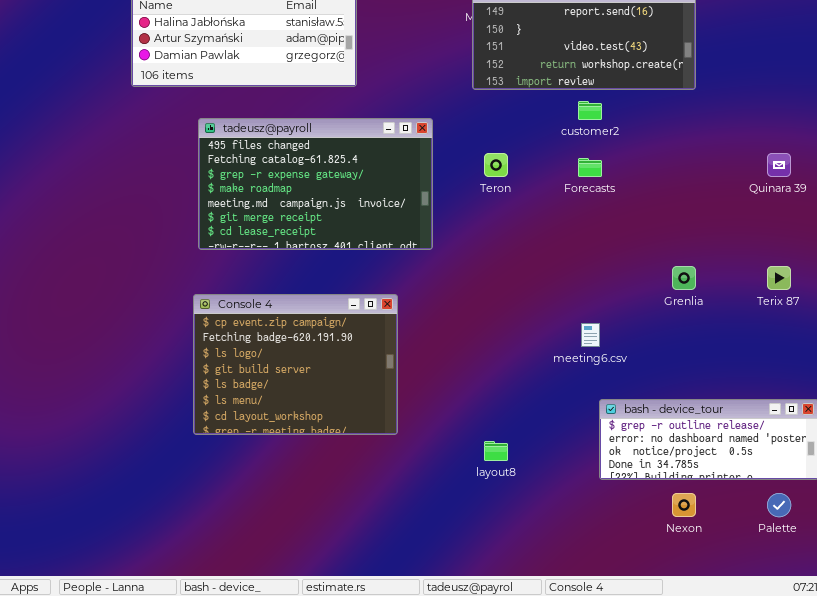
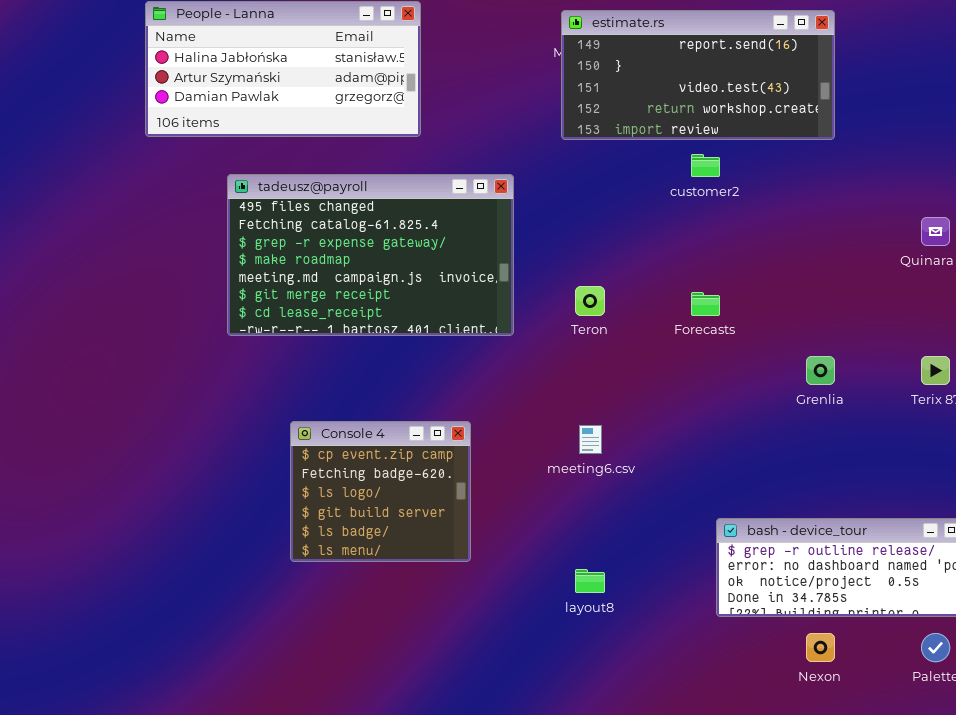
Teron: [484,153,508,177] -> [575,286,605,316], moved
Forecasts: [578,158,602,177] -> [691,292,720,316], moved
Console 4: [193,294,398,435] -> [290,421,471,562], resized
meeting6.csv: [581,323,600,347] -> [579,425,602,454], moved

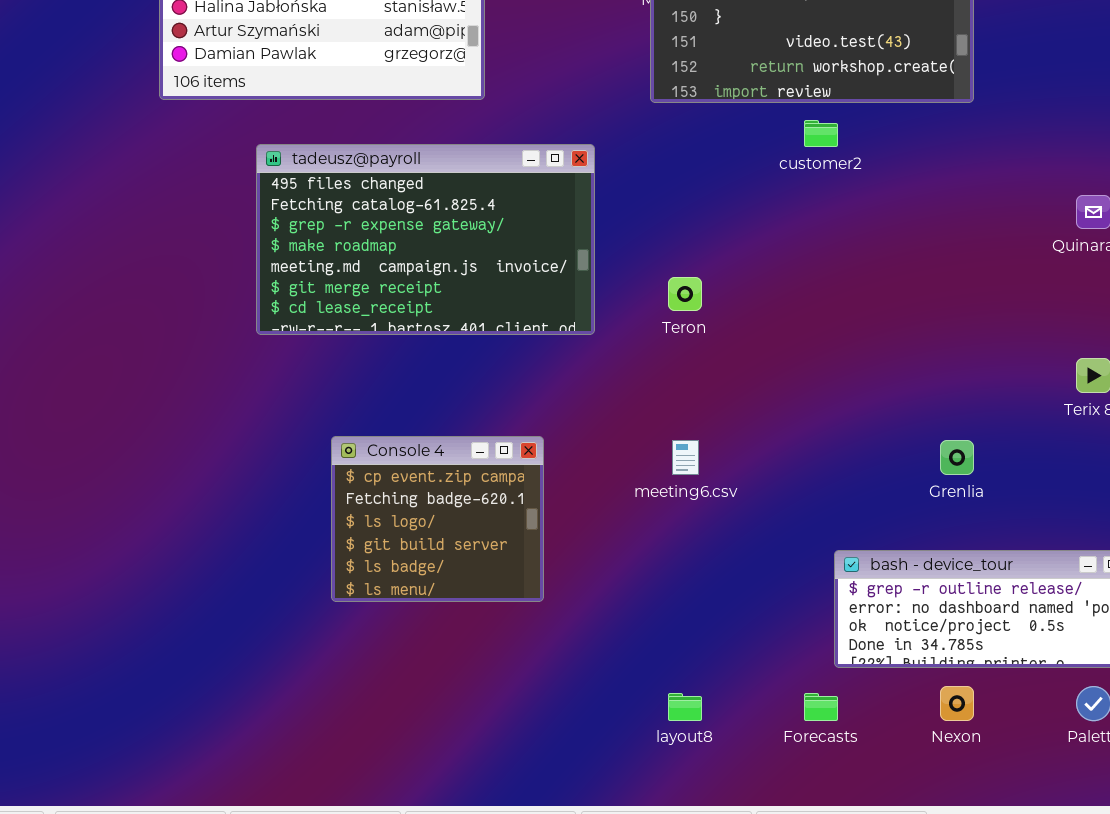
Forecasts: [691,292,720,316] -> [804,693,838,721], moved
Grenlia: [806,356,835,385] -> [940,440,974,475], moved
layout8: [575,569,605,593] -> [668,693,702,721], moved

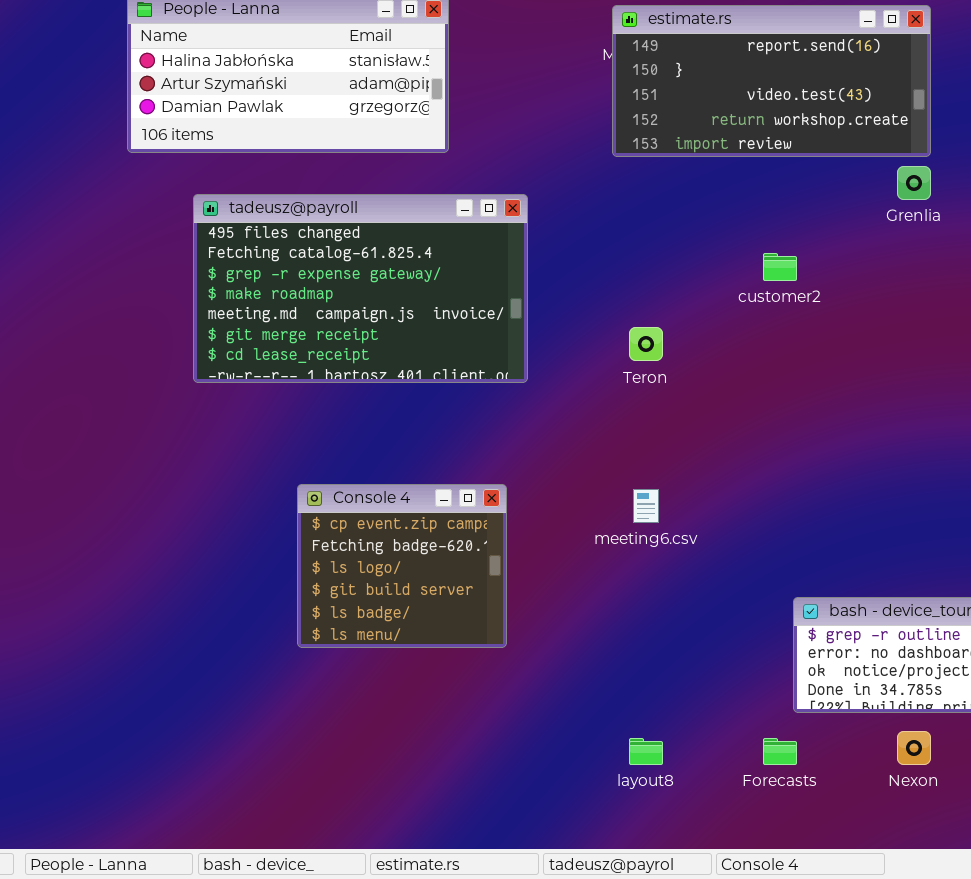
customer2: [804,120,838,147] -> [763,253,797,281], moved
tadeusz@payroll: [256,144,595,335] -> [193,194,528,383], moved
Grenlia: [940,440,974,475] -> [897,166,931,200], moved

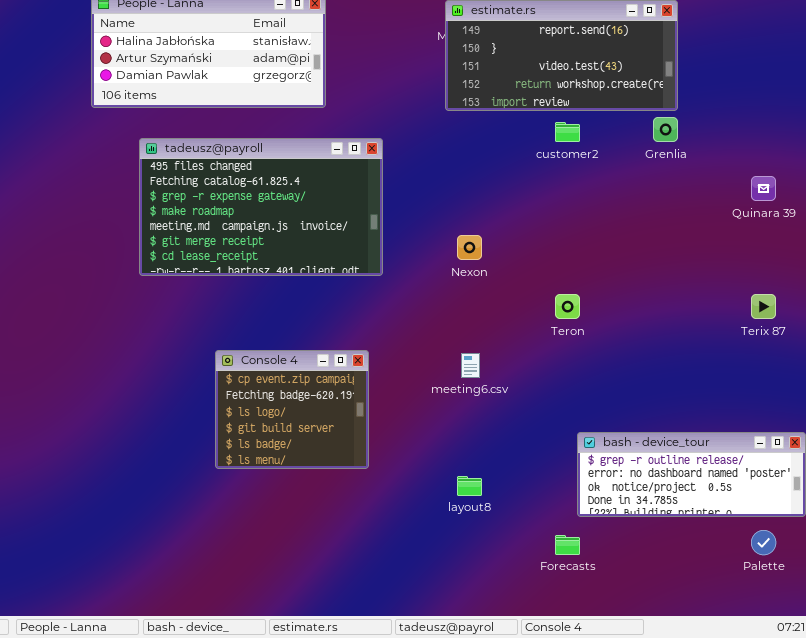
customer2: [763,253,797,281] -> [555,122,580,142], moved
Teron: [629,327,663,361] -> [555,294,580,319], moved
Nexon: [897,731,931,765] -> [457,235,482,260], moved
layout8: [629,738,663,765] -> [457,476,482,496], moved

